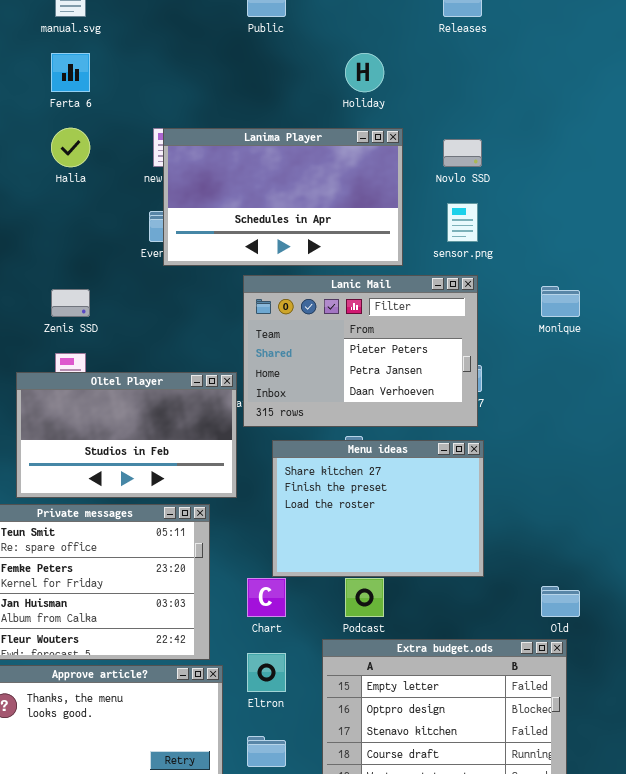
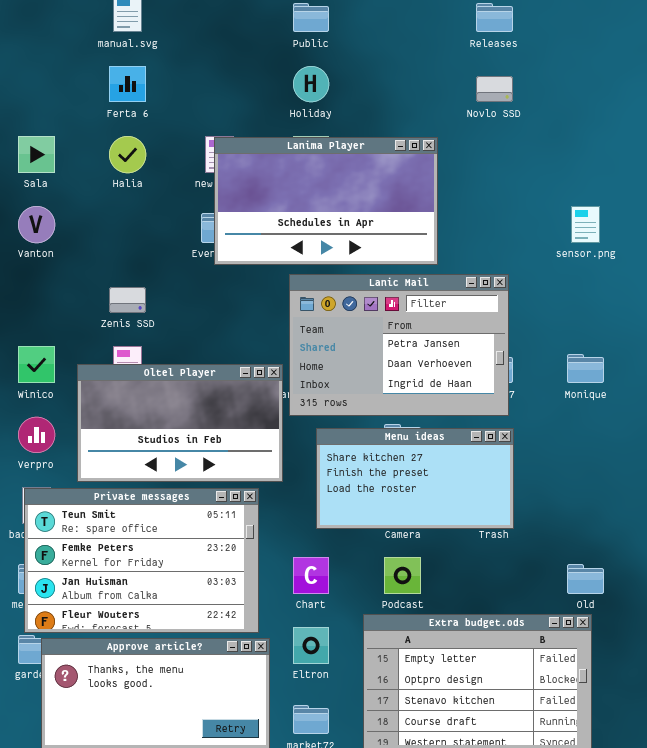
Holiday: [345,53,384,92] -> [293,66,329,102], moved
Novlo SSD: [443,139,482,167] -> [476,76,513,102], moved
sensor.png: [447,203,478,242] -> [571,206,600,243], moved
Lanic Mail: [243,275,478,427] -> [289,274,509,416], scrolled down 1 row
Monique: [541,286,580,317] -> [567,354,604,383], moved
Menu ideas: [272,440,484,577] -> [316,428,514,529], resized

